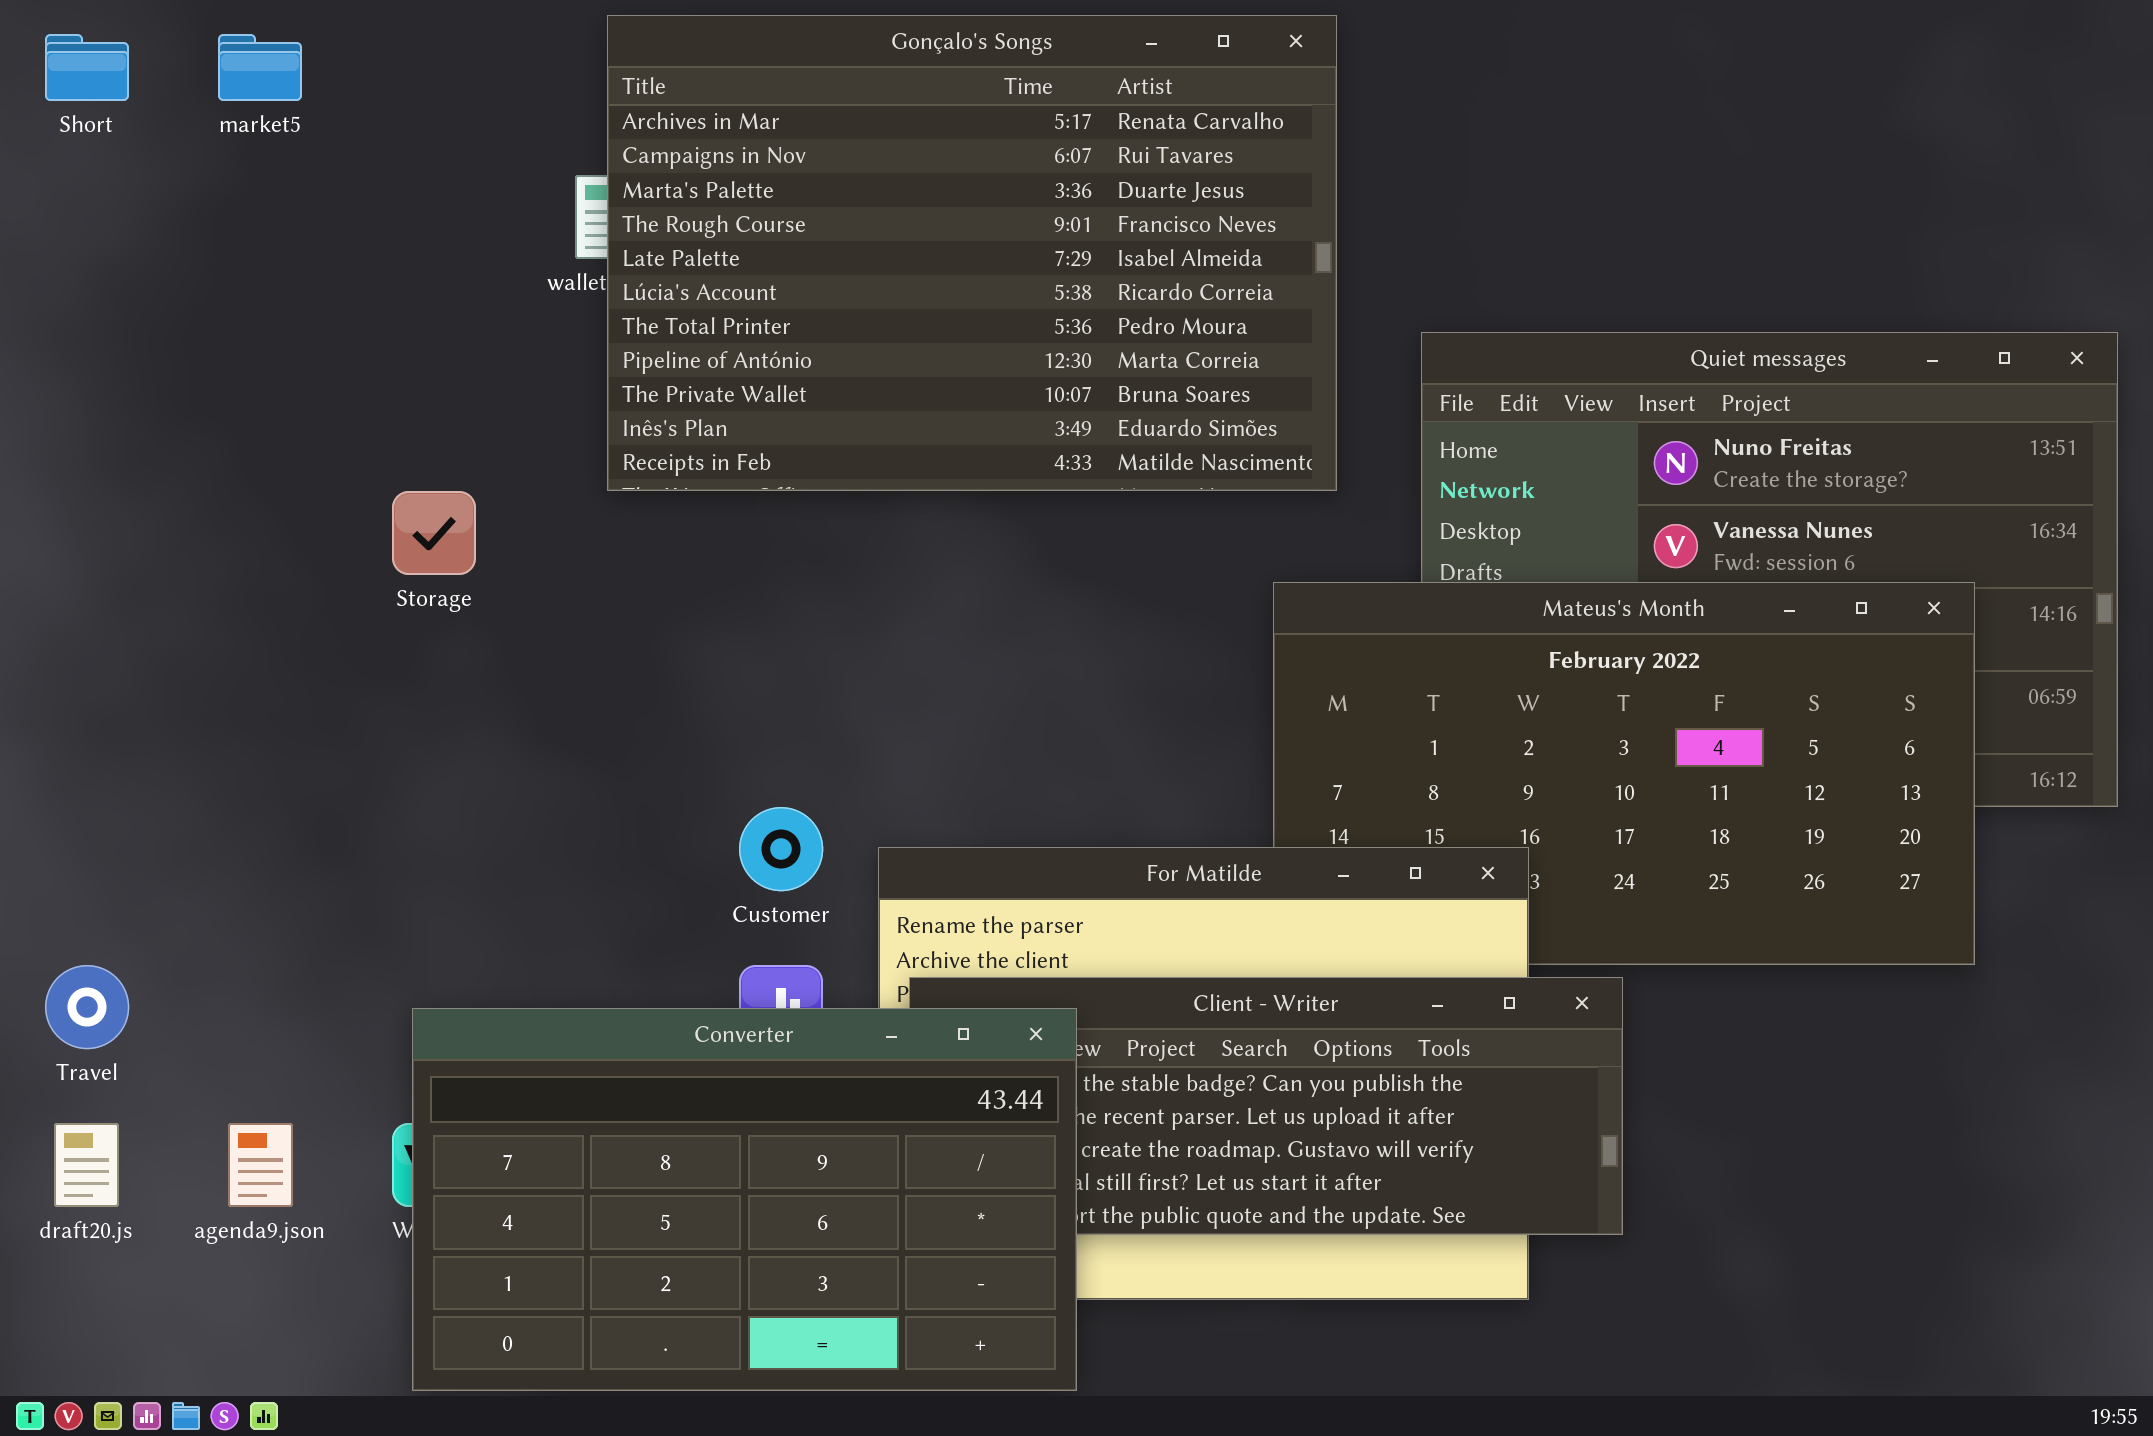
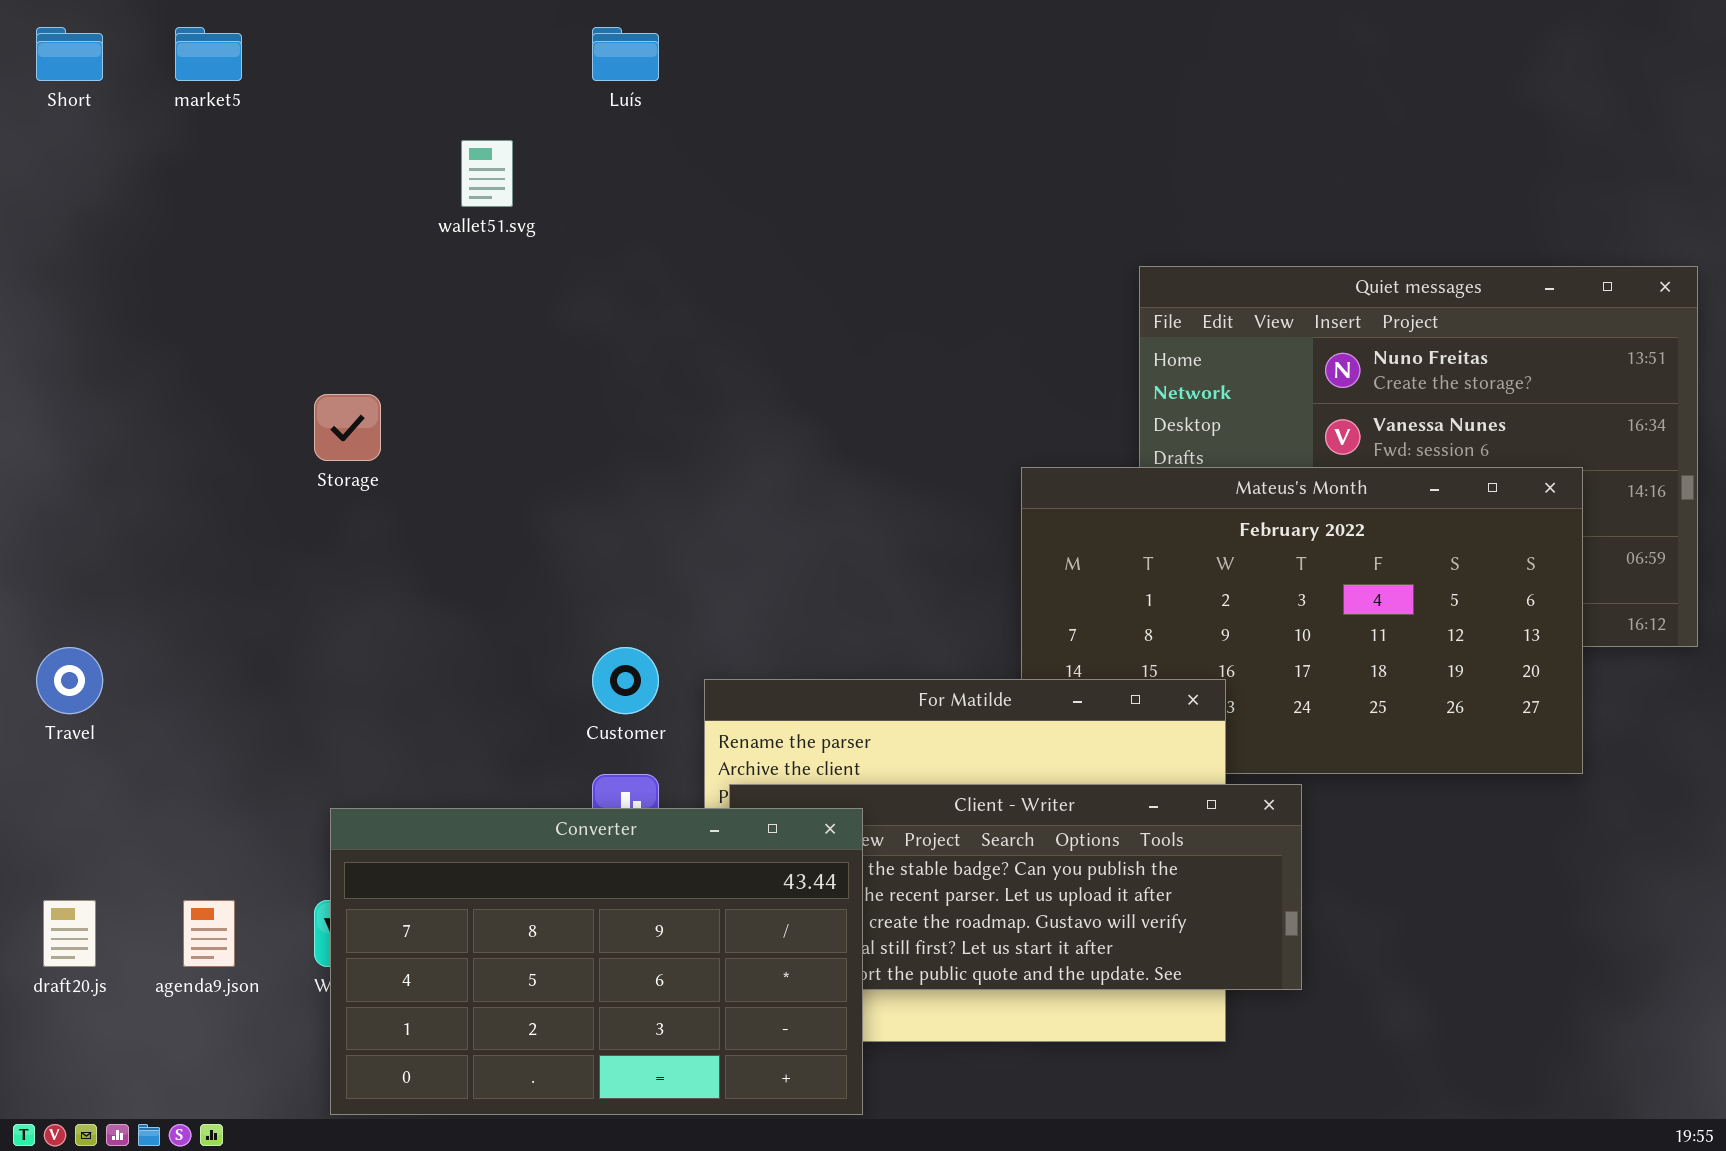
Gonçalo's Songs: [607,15,1337,491] -> none, closed
Travel: [45,965,129,1049] -> [36,647,103,714], moved

